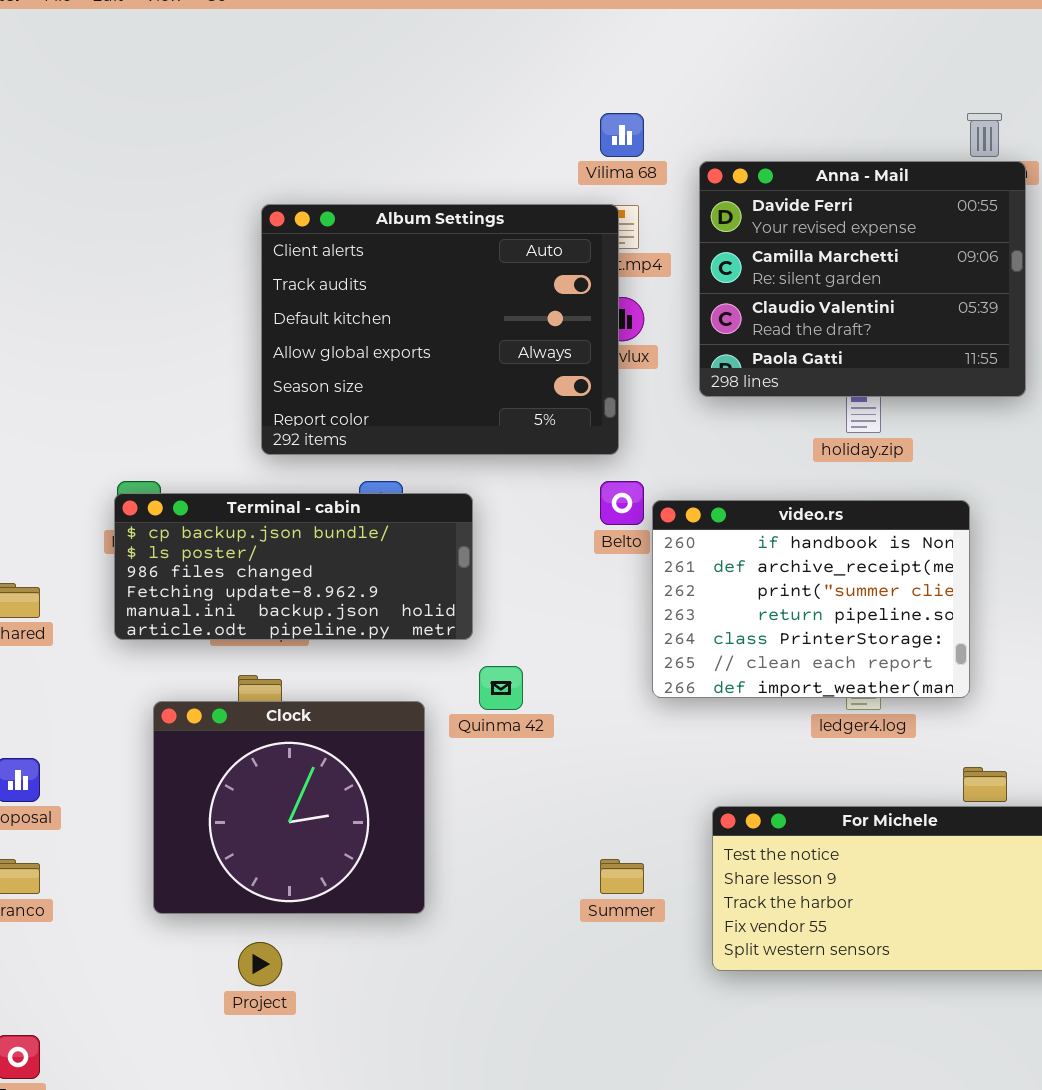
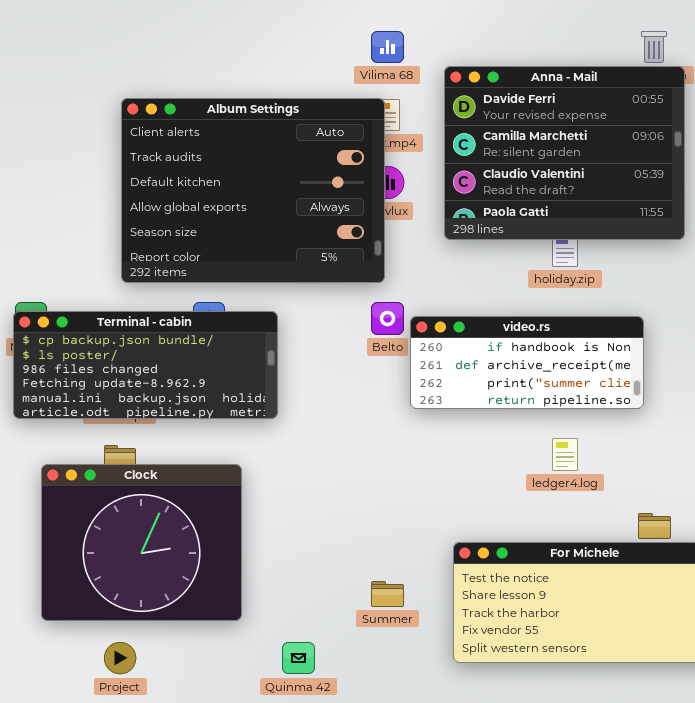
video.rs: [652,500,970,698] -> [410,316,644,409], resized
Quinma 42: [479,666,523,710] -> [282,642,315,674], moved

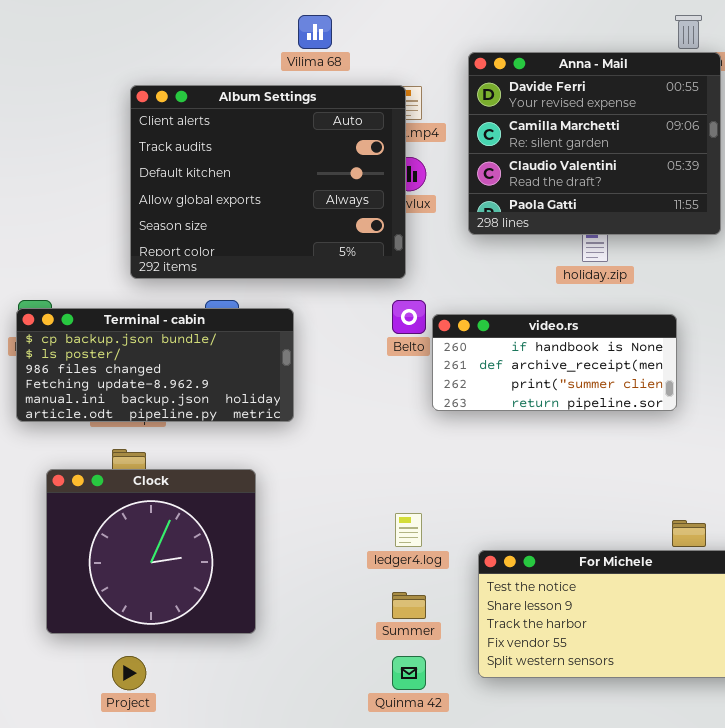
Vilima 68: [371,31,404,63] -> [298,15,332,49], moved
ledger4.log: [552,438,578,471] -> [395,513,422,547], moved
Quinma 42: [282,642,315,674] -> [392,656,426,690], moved

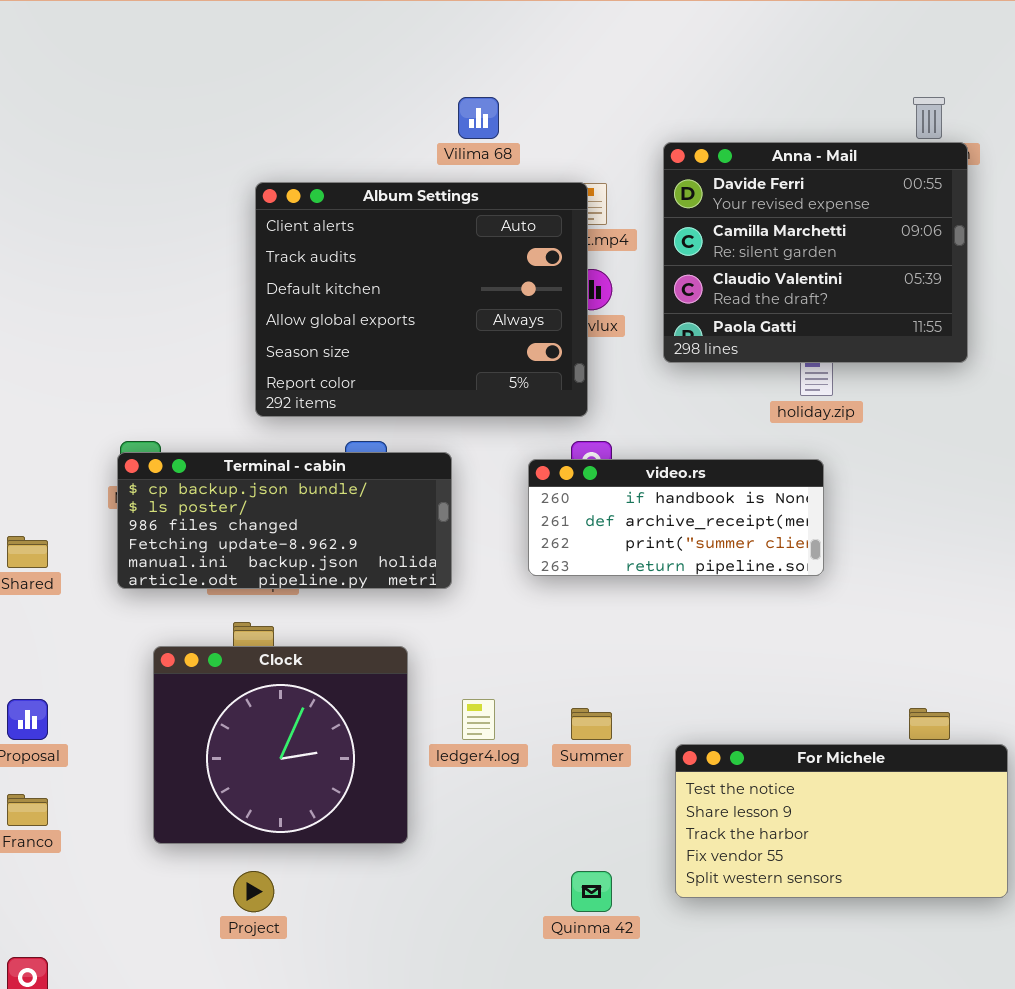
video.rs: [432,314,677,411] -> [528,459,824,576], moved
ledger4.log: [395,513,422,547] -> [462,699,495,740], moved
Summer: [392,592,426,619] -> [571,708,612,740], moved

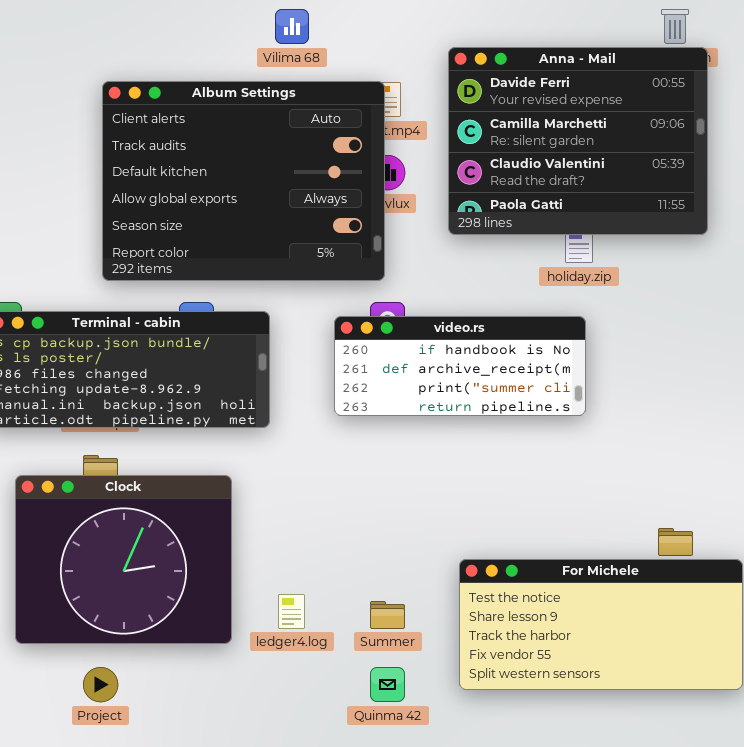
ledger4.log: [462,699,495,740] -> [278,594,305,629], moved
Summer: [571,708,612,740] -> [370,601,405,629], moved

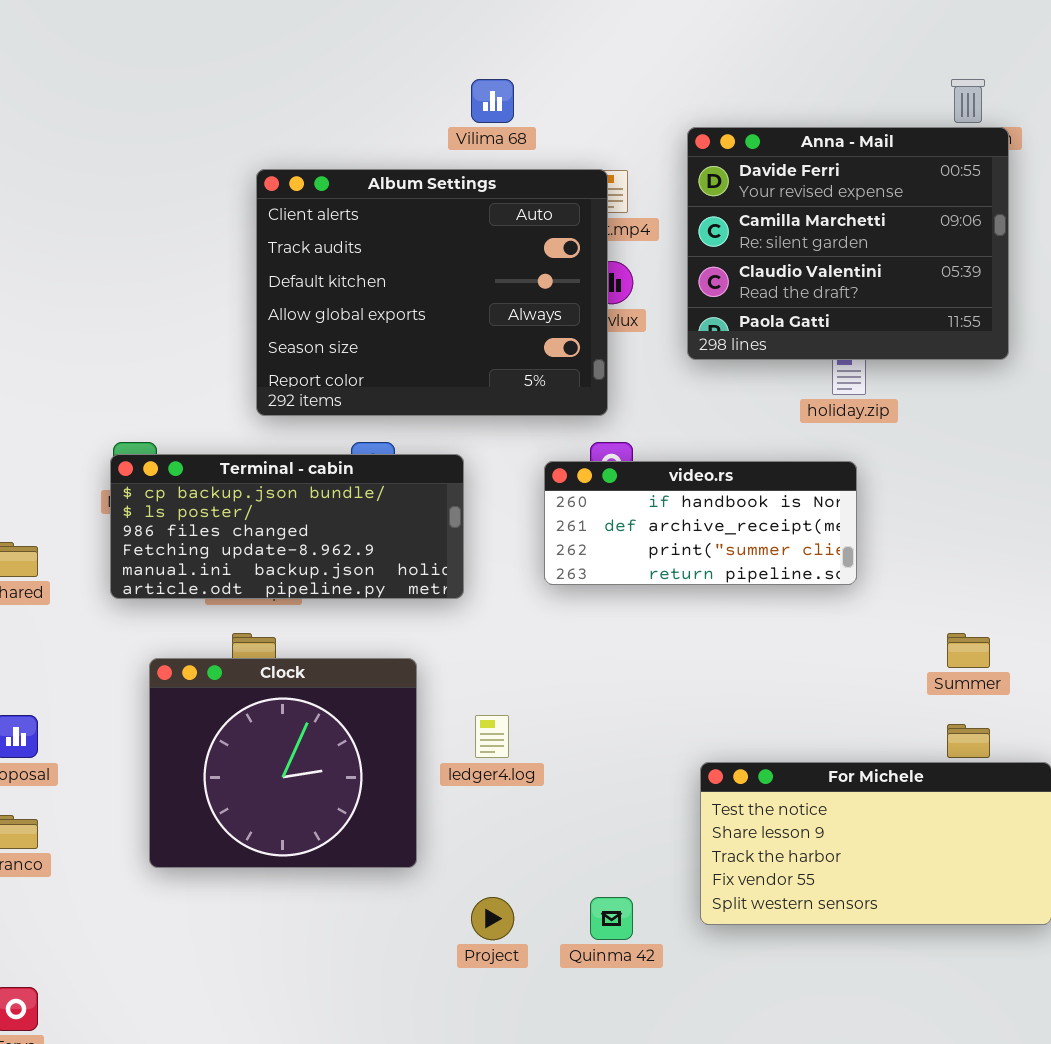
ledger4.log: [278,594,305,629] -> [475,715,509,758], moved
Summer: [370,601,405,629] -> [947,633,990,668], moved
Project: [83,667,118,702] -> [471,897,514,940], moved

